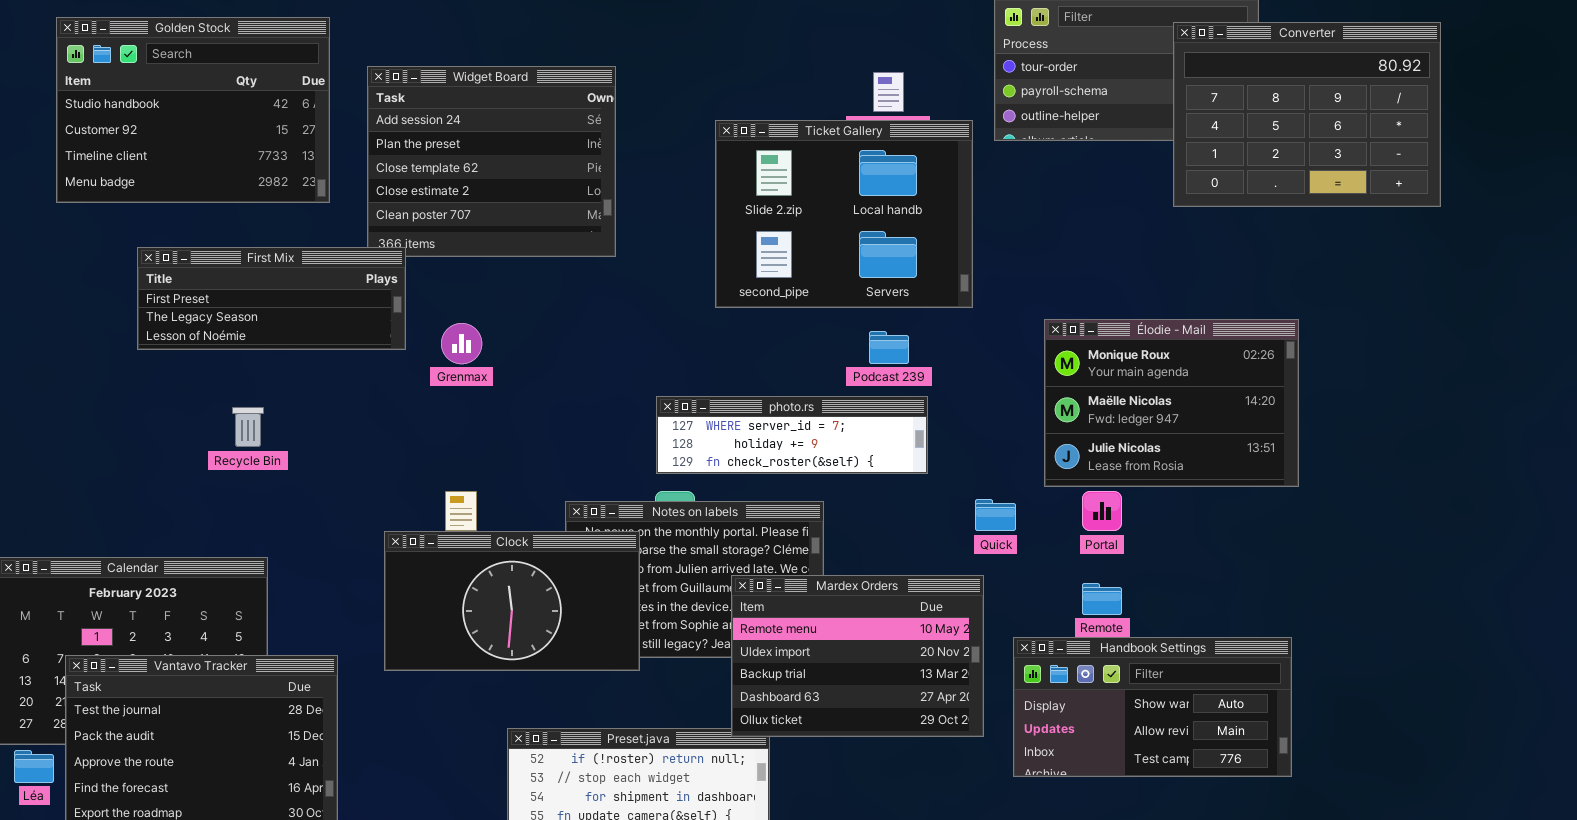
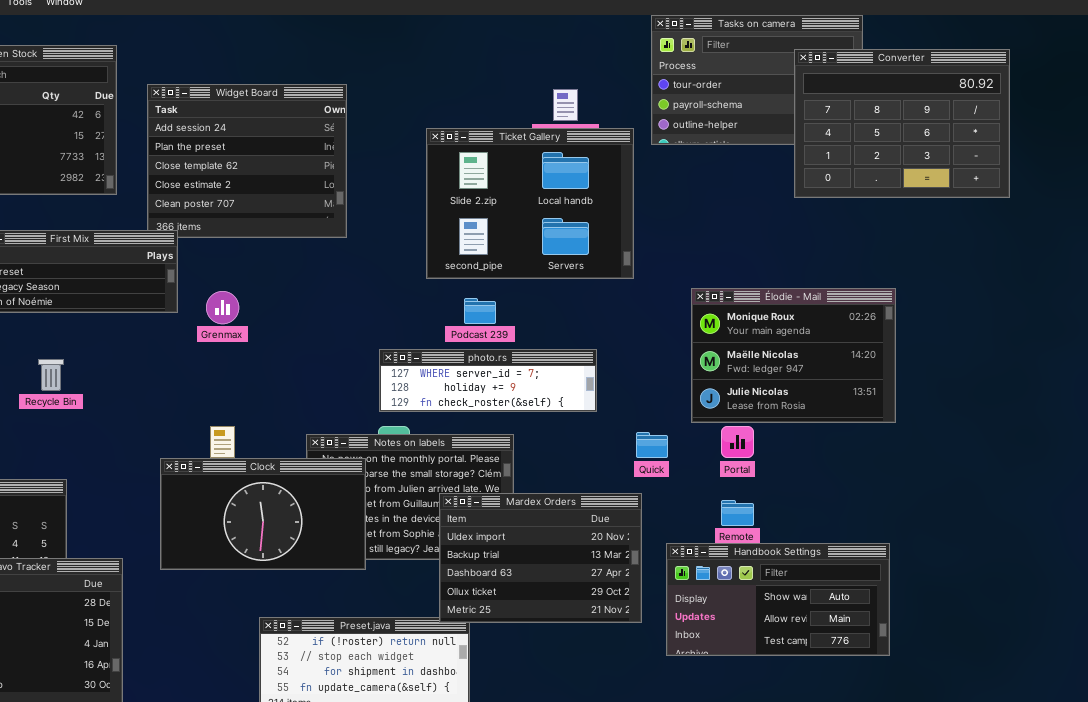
Podcast 239: [869,331,909,364] -> [464,298,496,324], moved
Mardex Orders: [731,575,984,737] -> [439,493,642,623], scrolled down 1 row

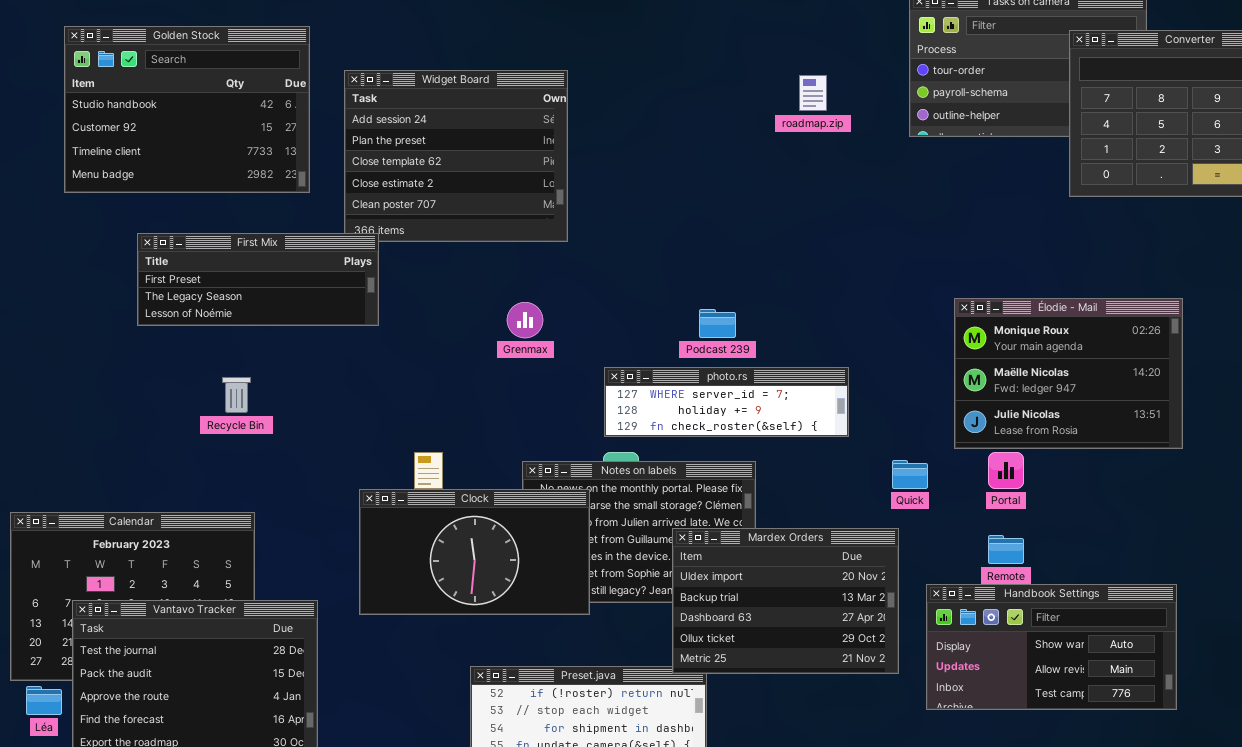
Ticket Gallery: [426,128,634,279] -> none, closed
Grenmax: [206,291,239,324] -> [507,302,543,338], moved

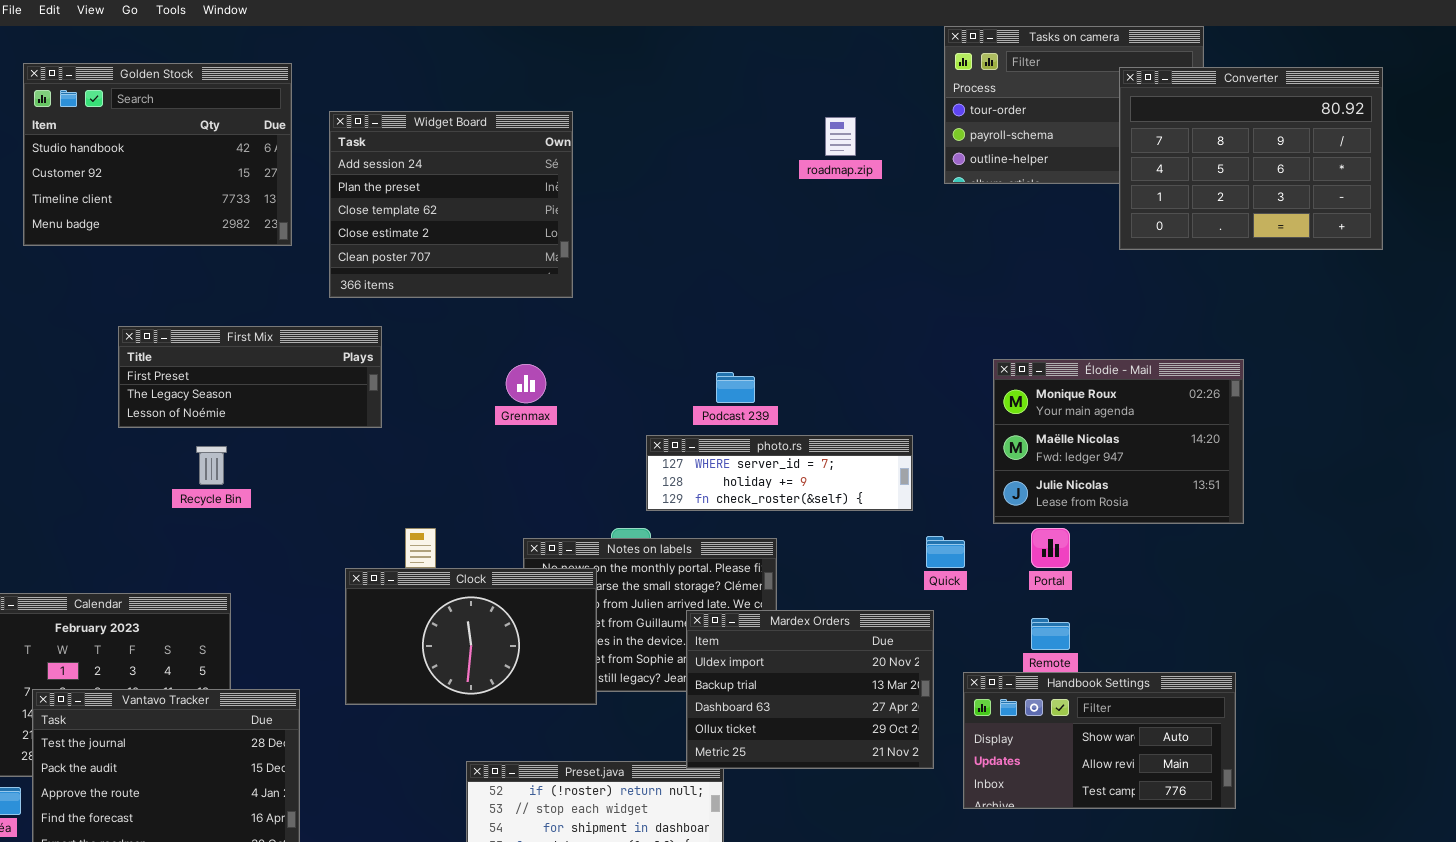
First Mix: [137,233,379,326] -> [118,326,382,428], moved
photo.rs: [604,367,849,437] -> [646,435,913,511], moved

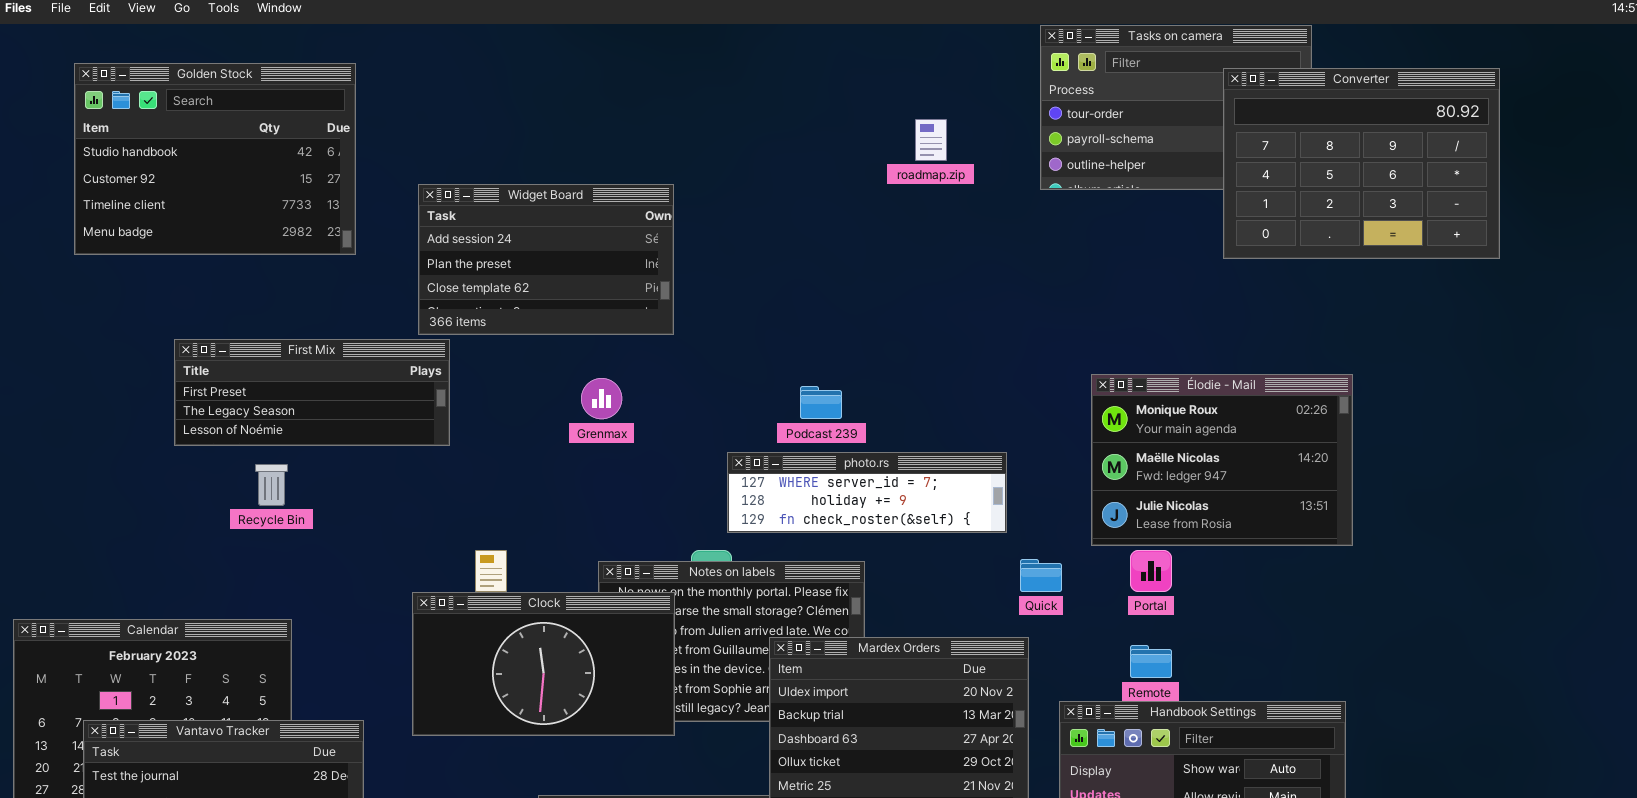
Widget Board: [329,111,573,298] -> [418,184,674,335], moved, resized

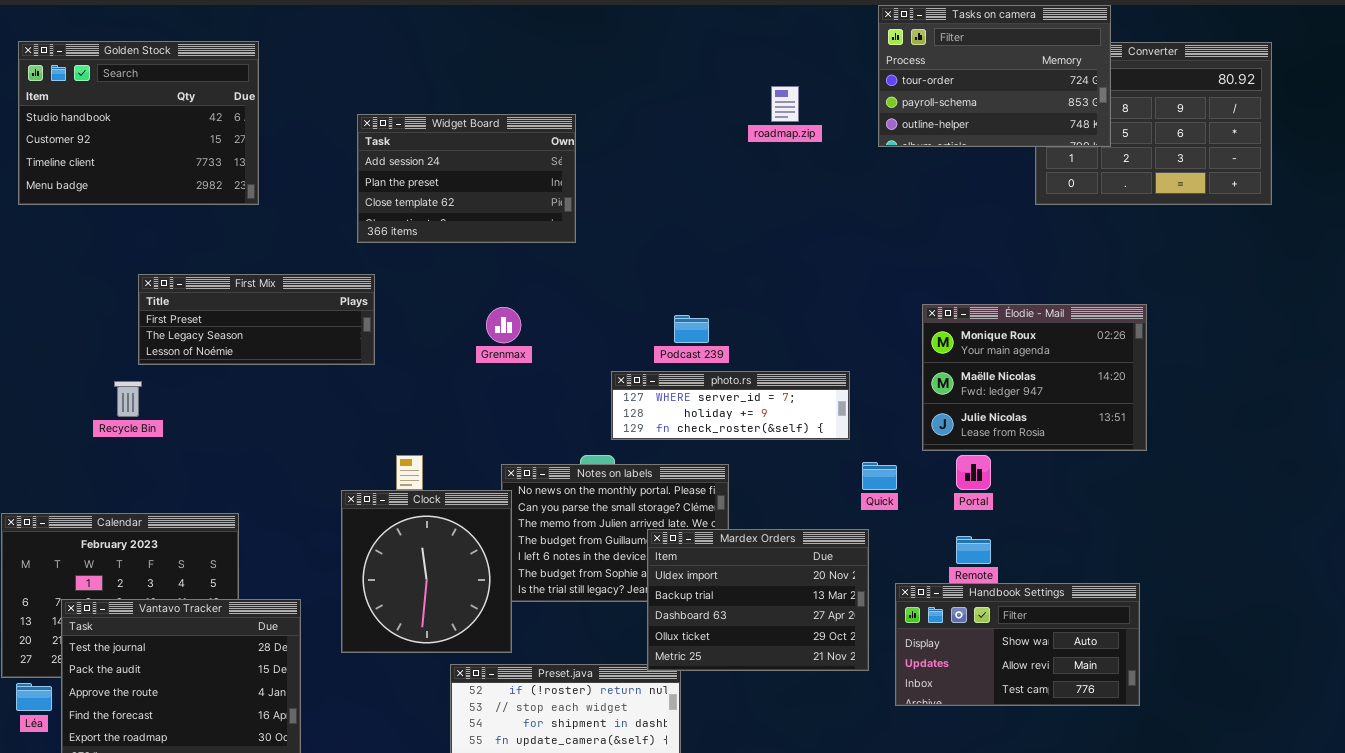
Tasks on camera: [1040,25,1312,190] -> [878,5,1111,147], raised
Golden Stock: [74,63,356,255] -> [18,41,259,205], moved
Widget Board: [418,184,674,335] -> [357,114,576,243], moved
Recycle Bin: [255,464,288,506] -> [114,381,142,417], moved
Clock: [412,592,675,736] -> [341,490,512,653], resized

